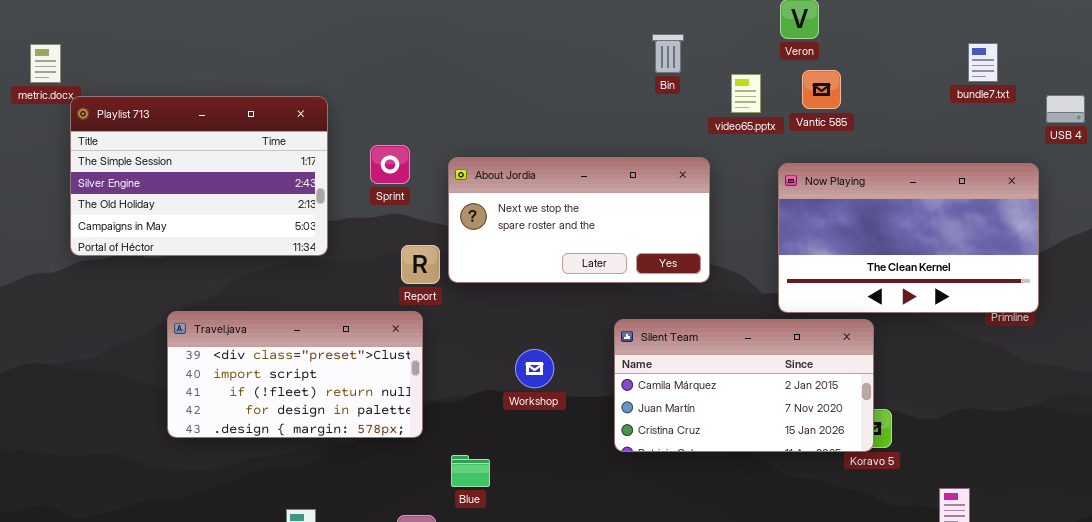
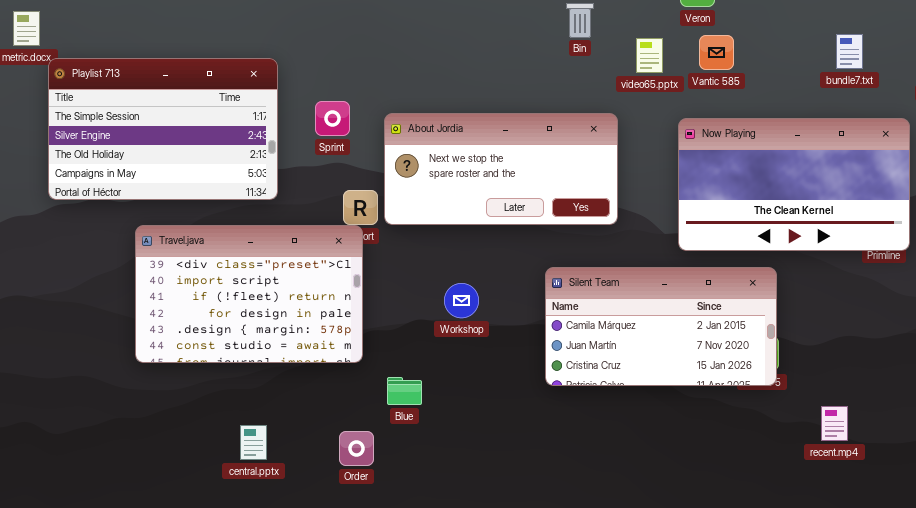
bundle7.txt: [968,43,998,82] -> [836,34,863,69], moved
Travel.java: [167,311,423,438] -> [135,225,363,363], resized
Silent Team: [614,319,874,452] -> [545,267,777,386], moved

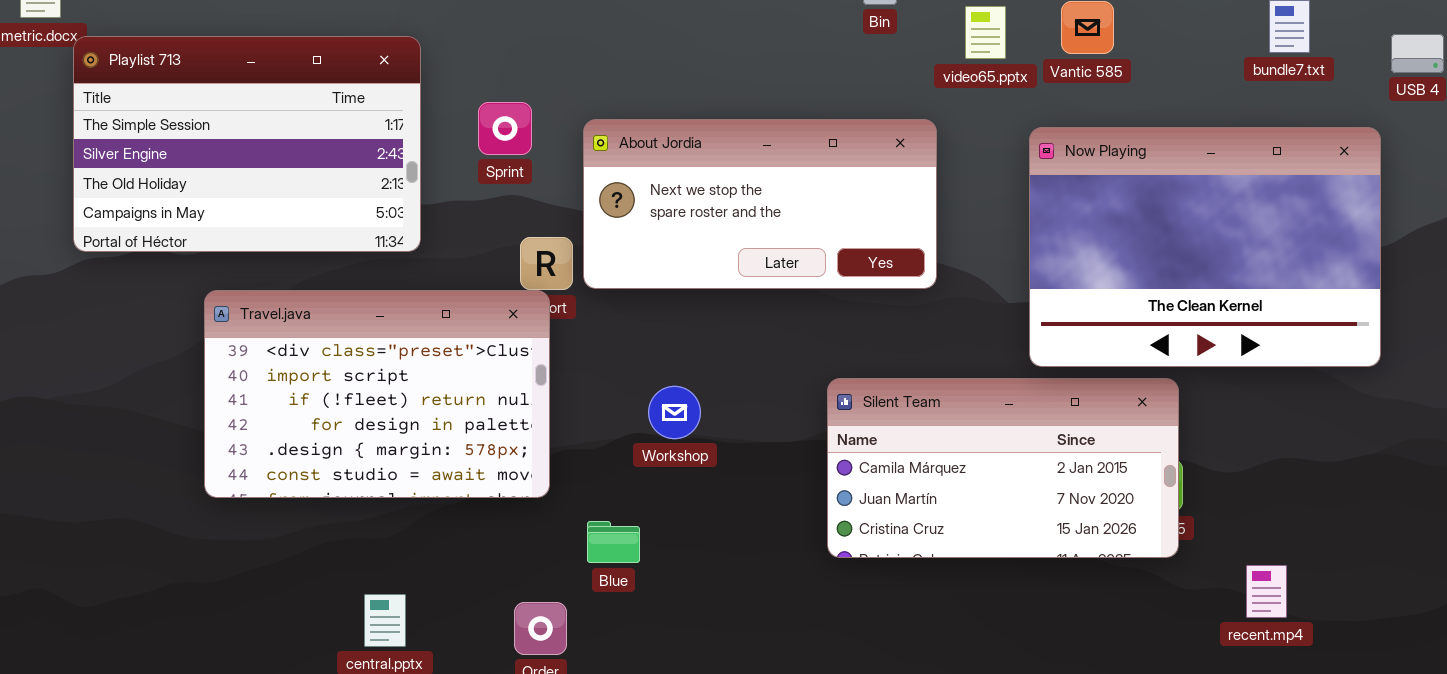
Now Playing: [678,118,910,251] -> [1029,127,1381,367], resized
Silent Team: [545,267,777,386] -> [827,378,1179,558], moved
Workshop: [444,283,479,318] -> [648,386,701,439], moved

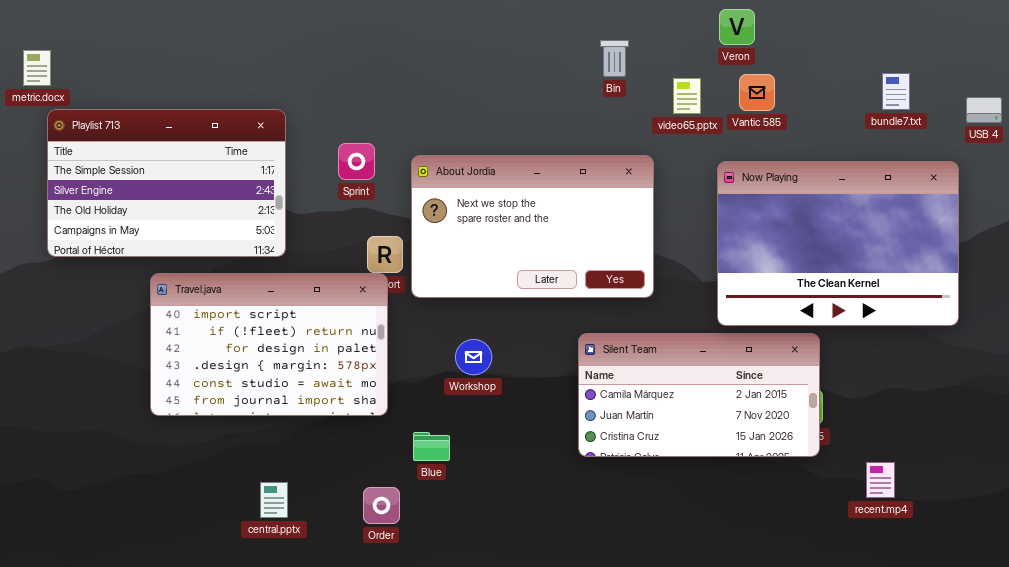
Playlist 713: [73,36,421,252] -> [47,109,286,257], moved
About Jordia: [583,119,937,289] -> [411,155,654,298], resized
Travel.java: [204,290,550,498] -> [150,273,388,416], scrolled down 1 row

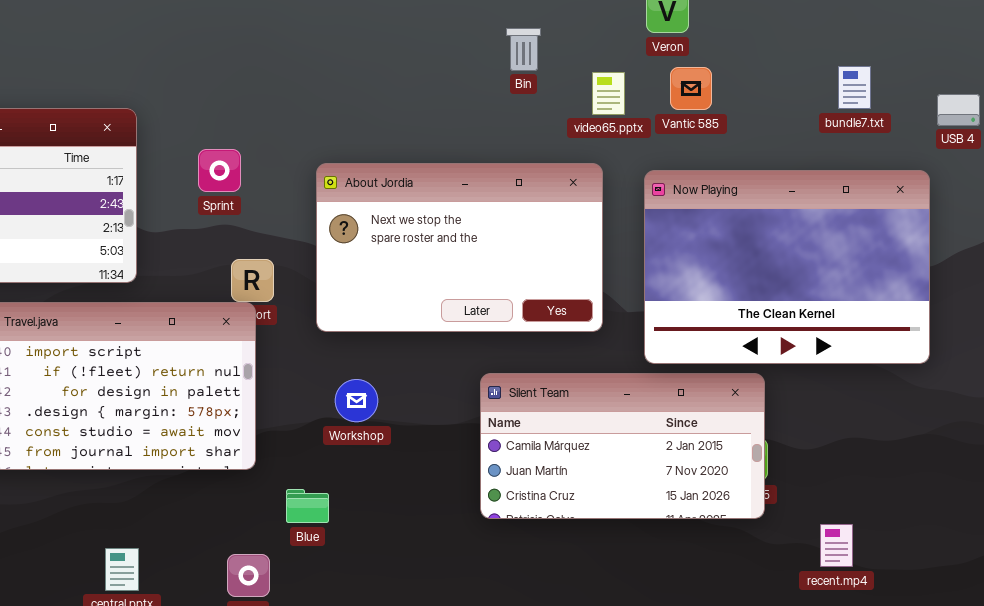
About Jordia: [411,155,654,298] -> [316,163,603,332], moved

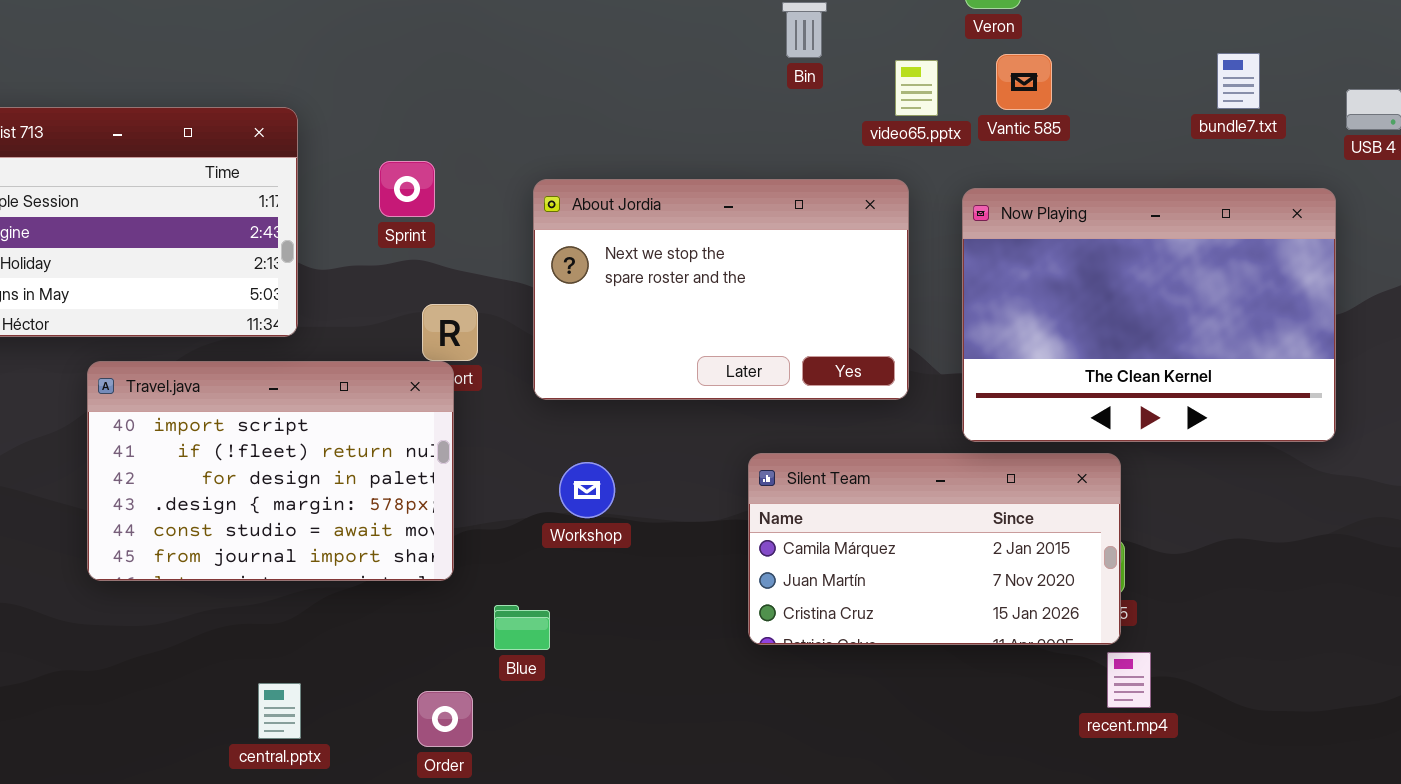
recent.mp4: [820,524,853,567] -> [1107,652,1151,708], moved

